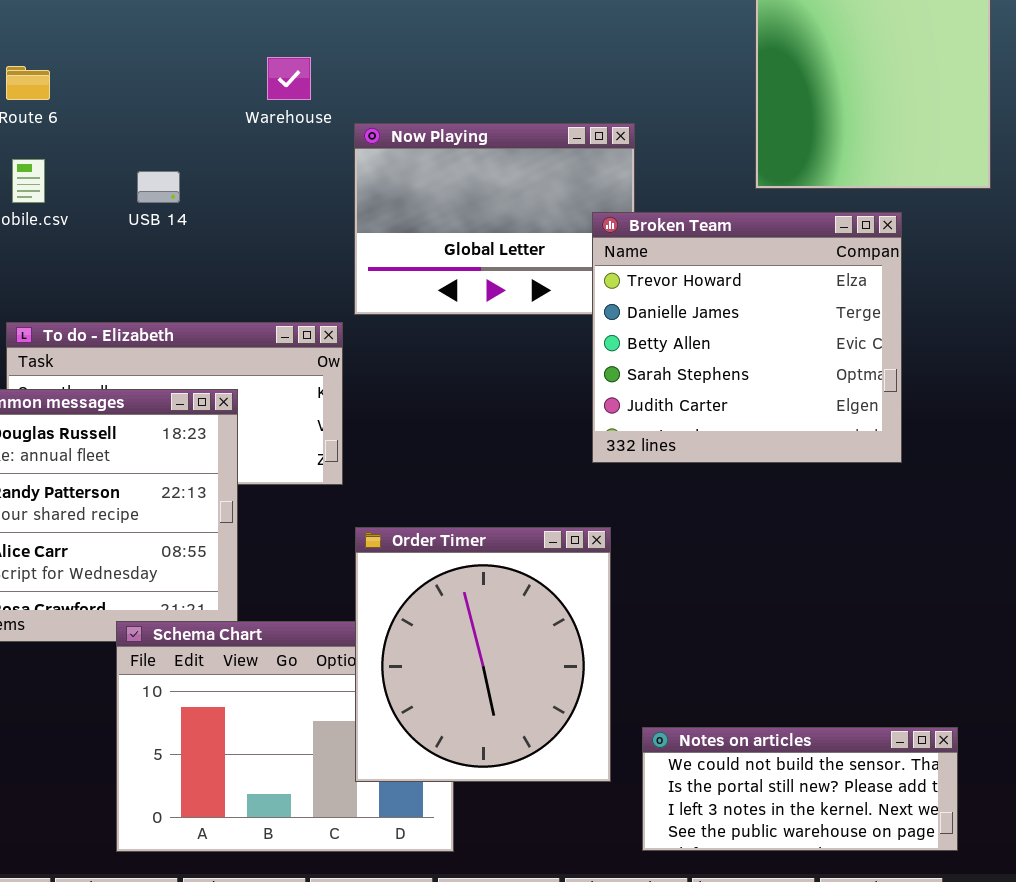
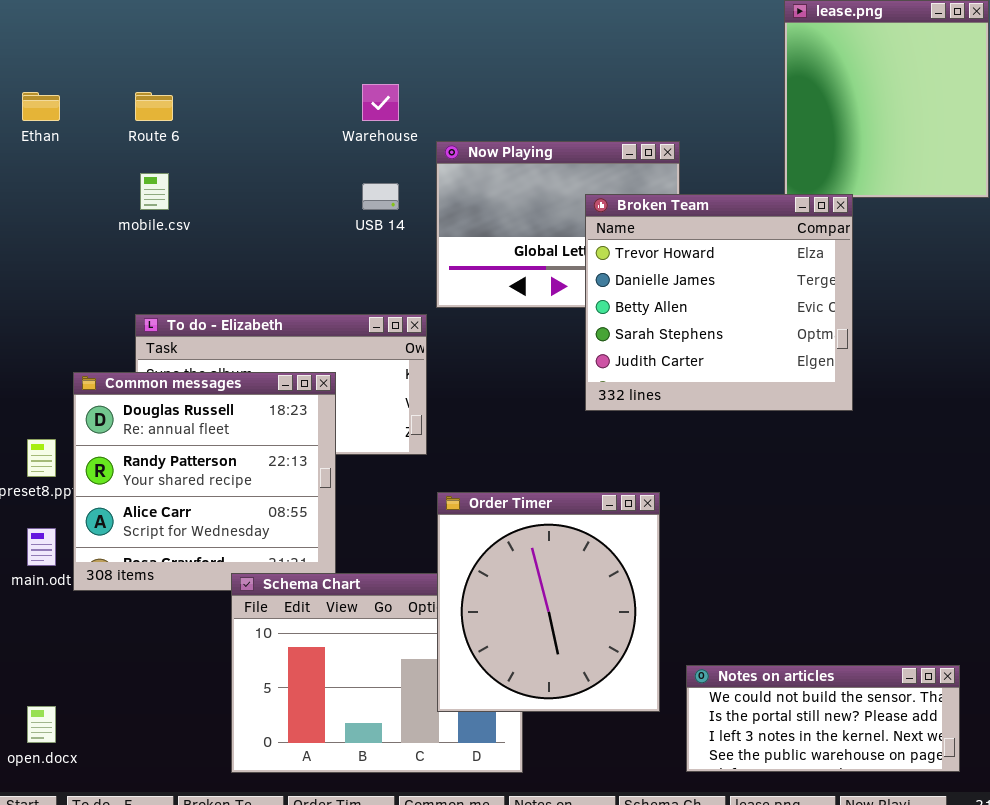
USB 14: [137,171,180,203] -> [362,183,399,210], moved
Broken Team: [592,212,902,463] -> [585,194,853,411], moved

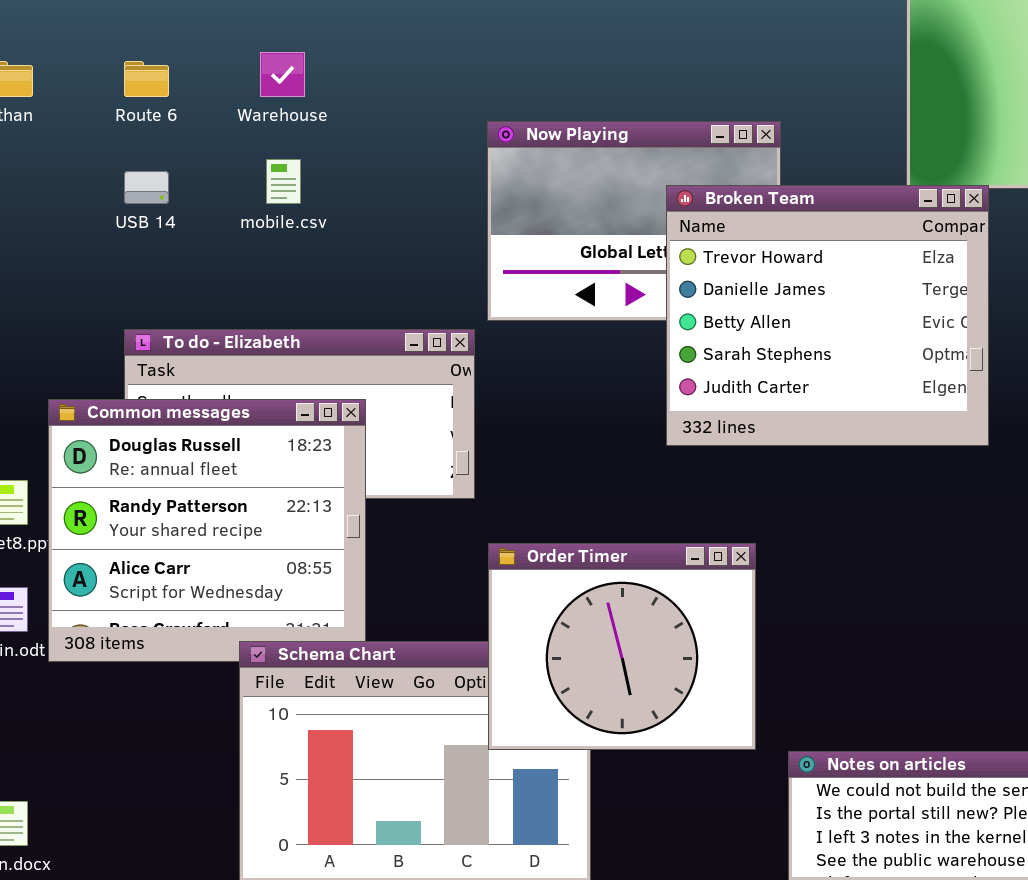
Warehouse: [362,84,399,121] -> [260,52,305,97], moved
mobile.csv: [140,173,169,210] -> [266,159,301,204], moved
USB 14: [362,183,399,210] -> [124,171,169,204], moved
Order Timer: [437,492,660,712] -> [488,543,756,750], resized

